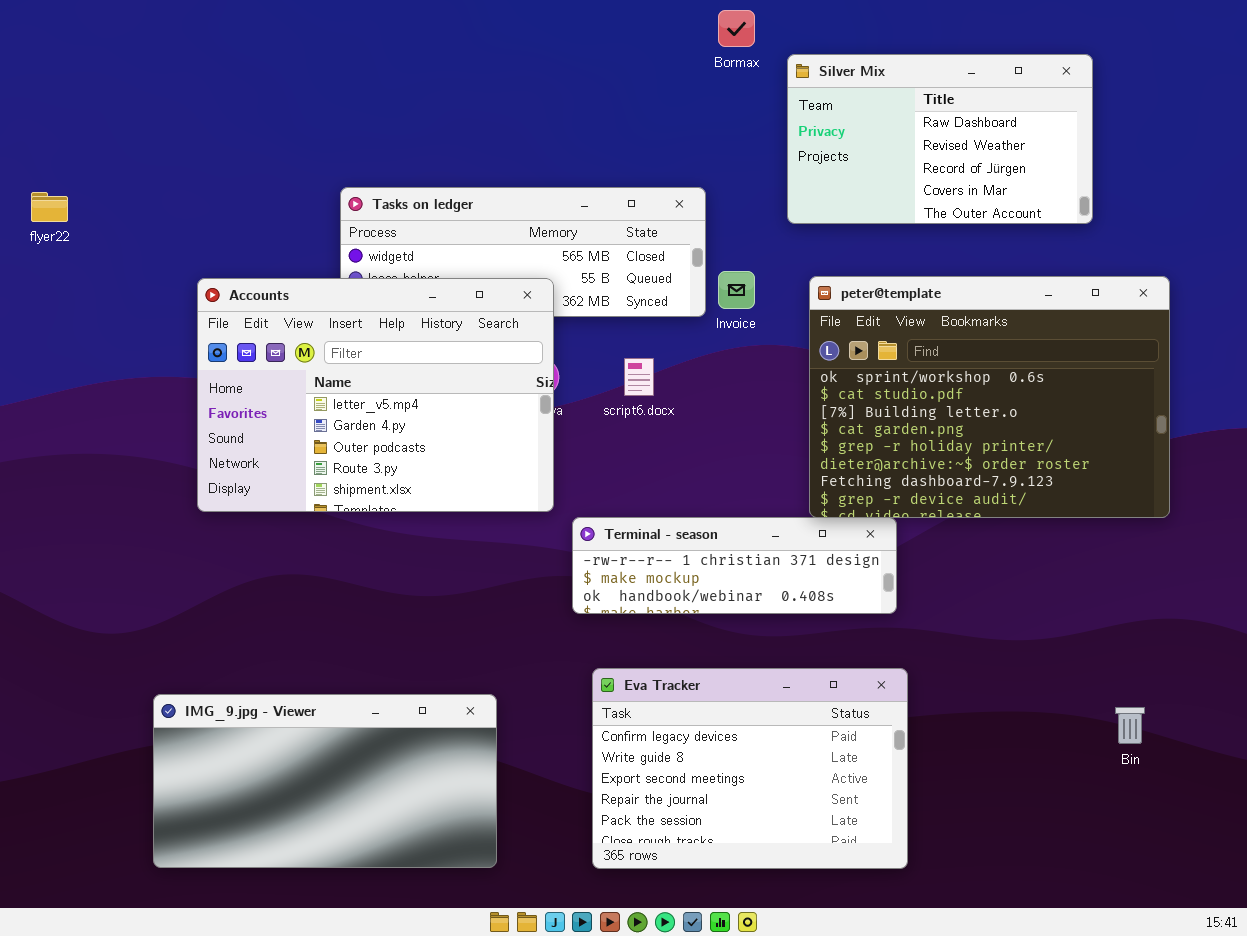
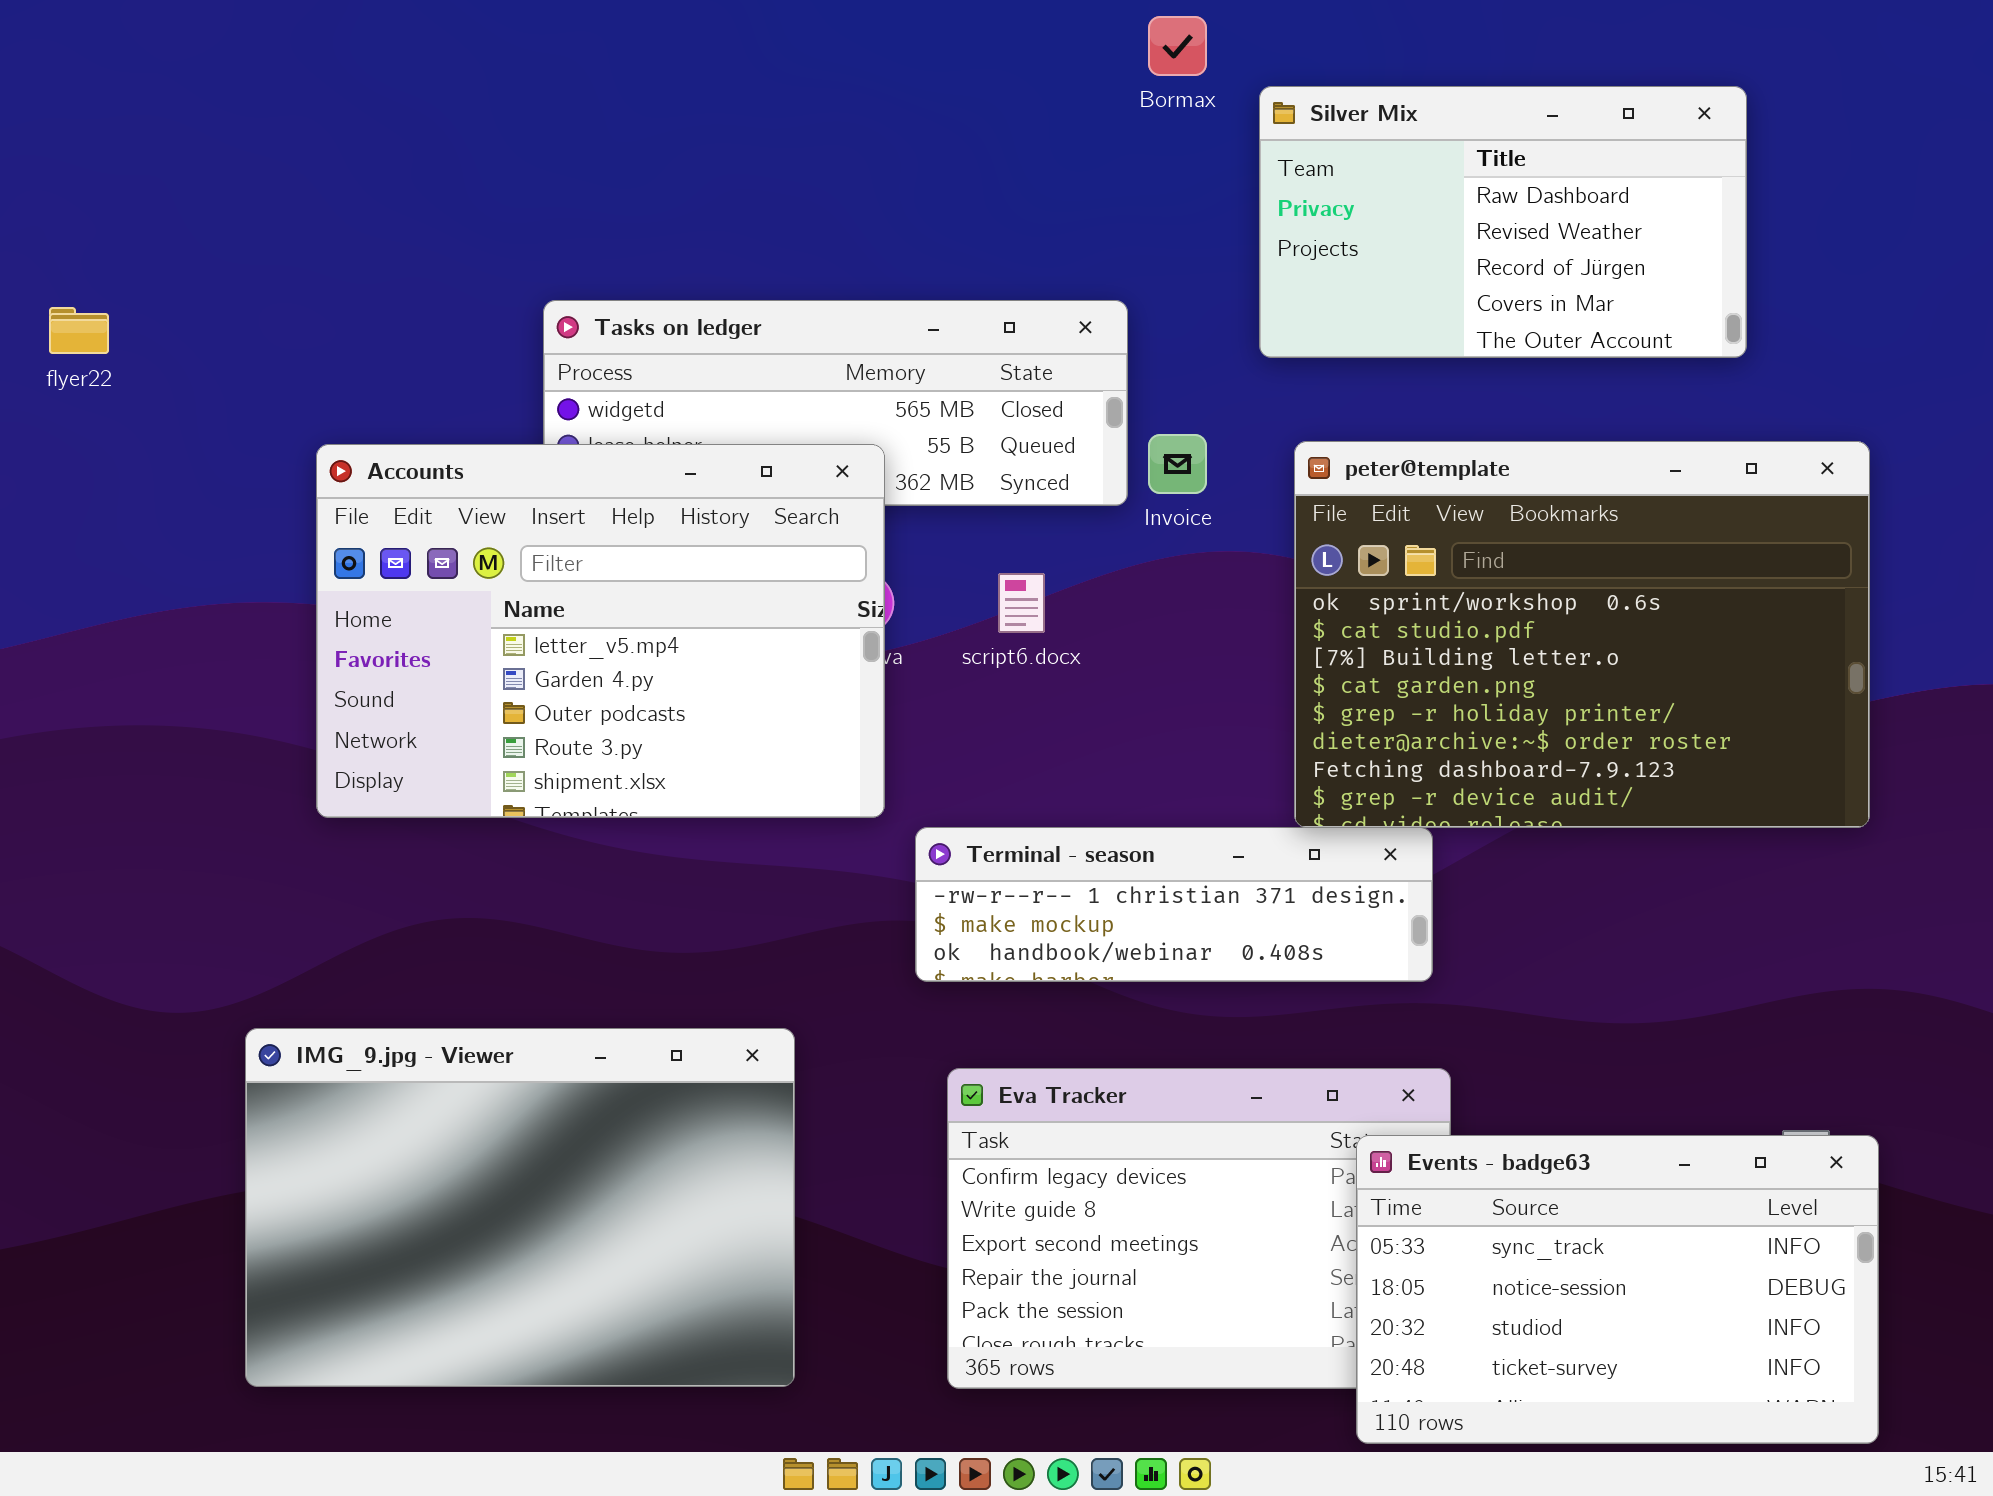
IMG_9.jpg - Viewer: [153,694,497,868] -> [245,1028,795,1387], resized
Events - badge63: none -> [1356,1135,1879,1444], opened

